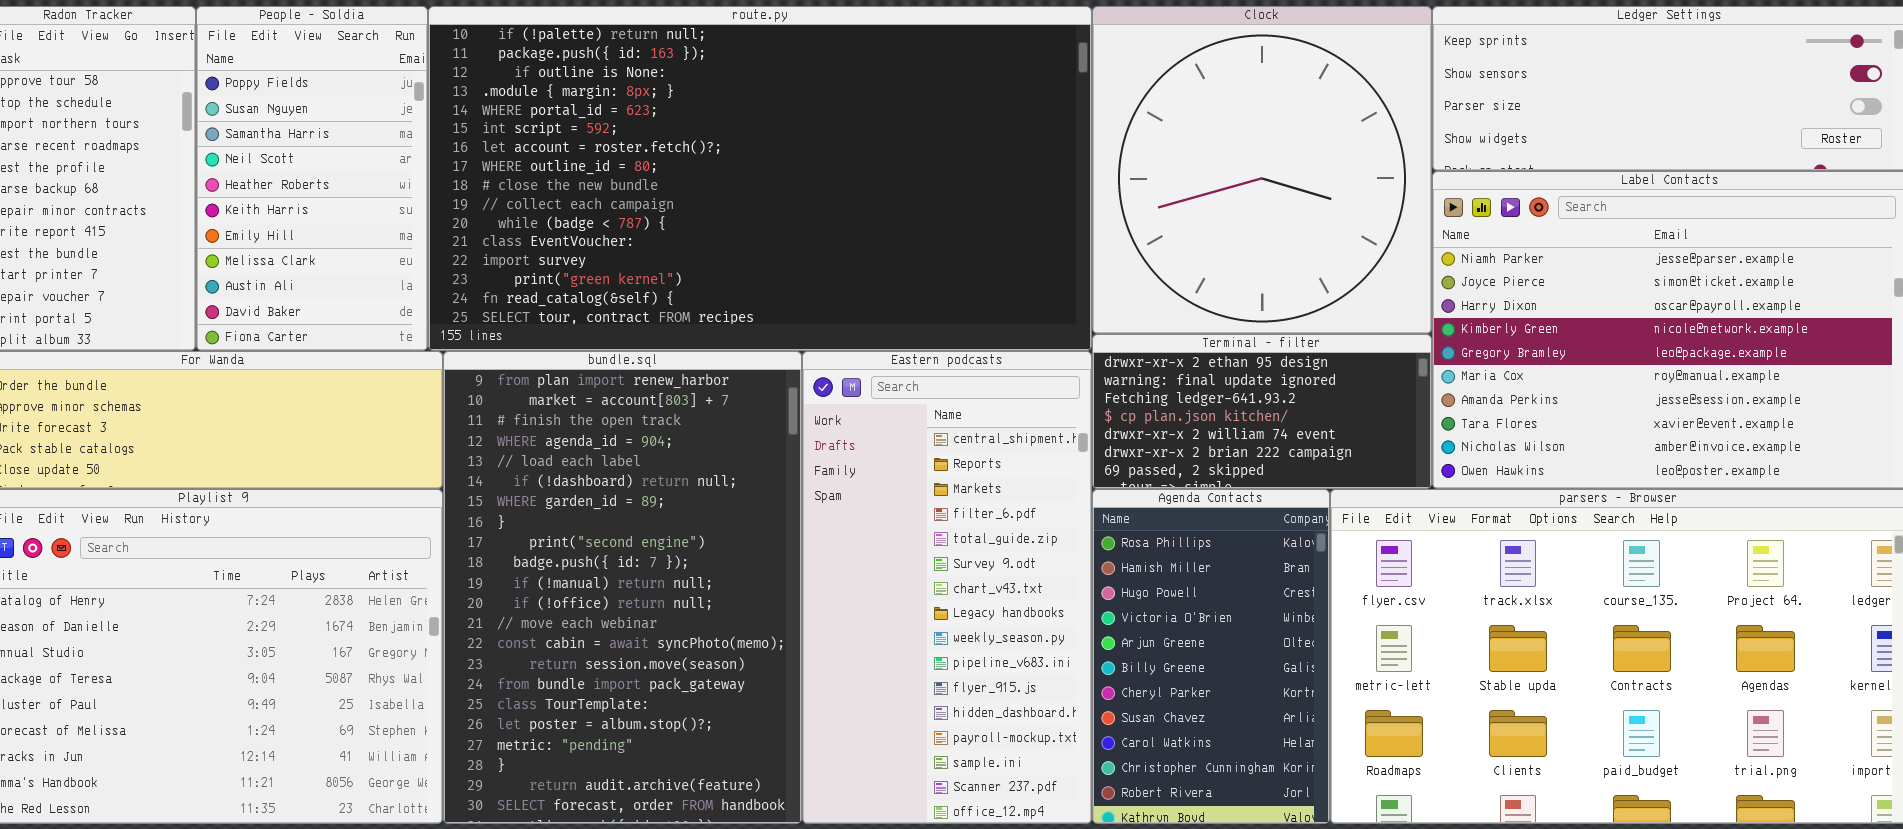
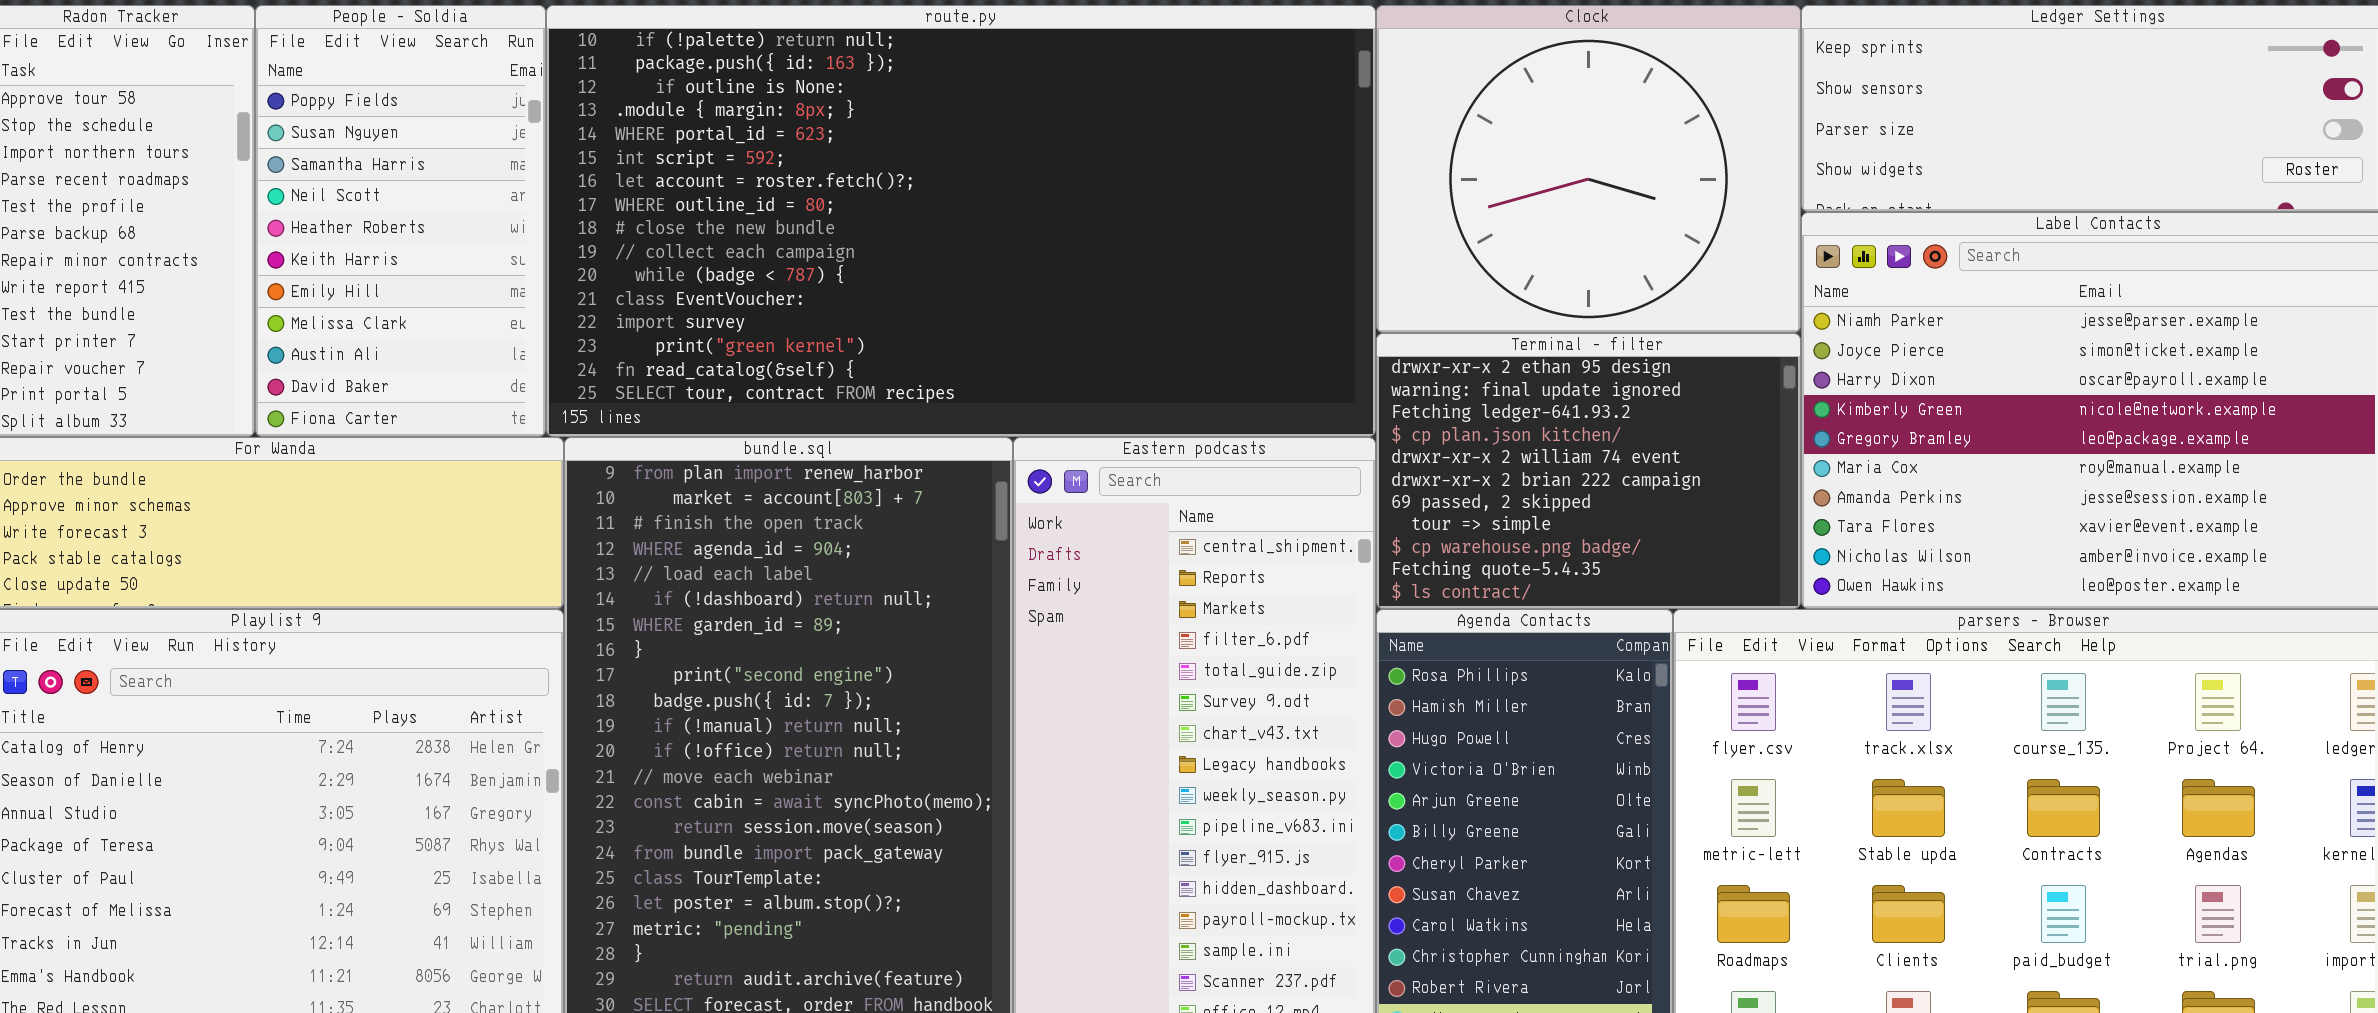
Clock: [1092,6,1432,334] -> [1376,5,1801,333], resized
Terminal - filter: [1092,334,1432,489] -> [1376,333,1801,609], resized

